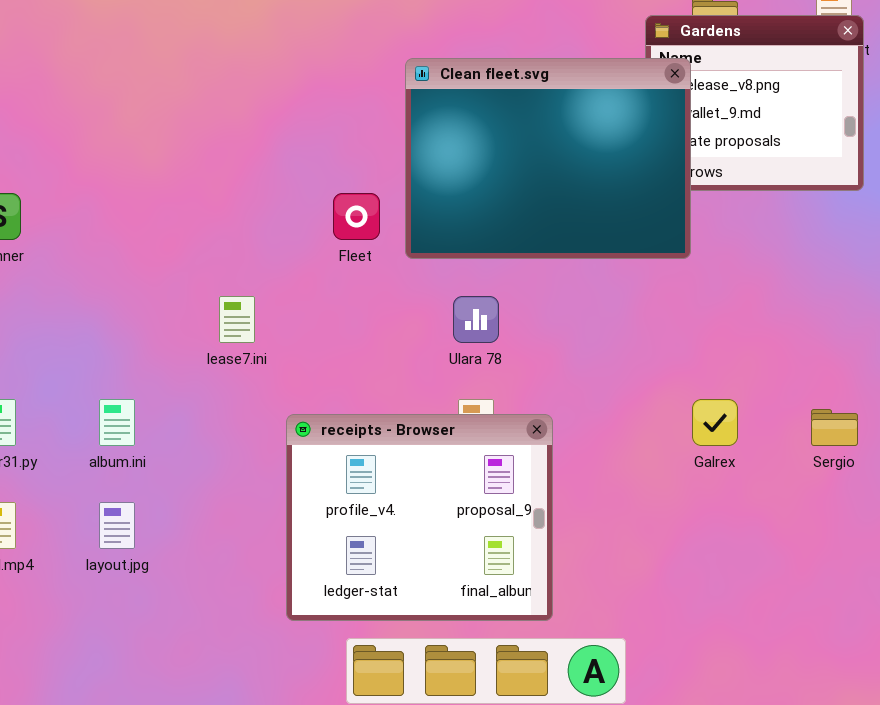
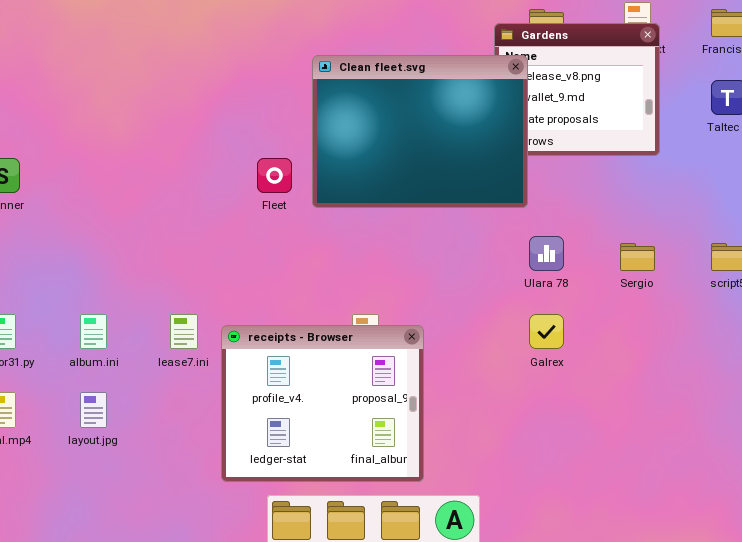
lease7.ini: [219,296,255,343] -> [170,314,198,349], moved
Ulara 78: [453,296,499,343] -> [529,236,564,271], moved
Sergio: [811,409,858,446] -> [620,243,655,271], moved

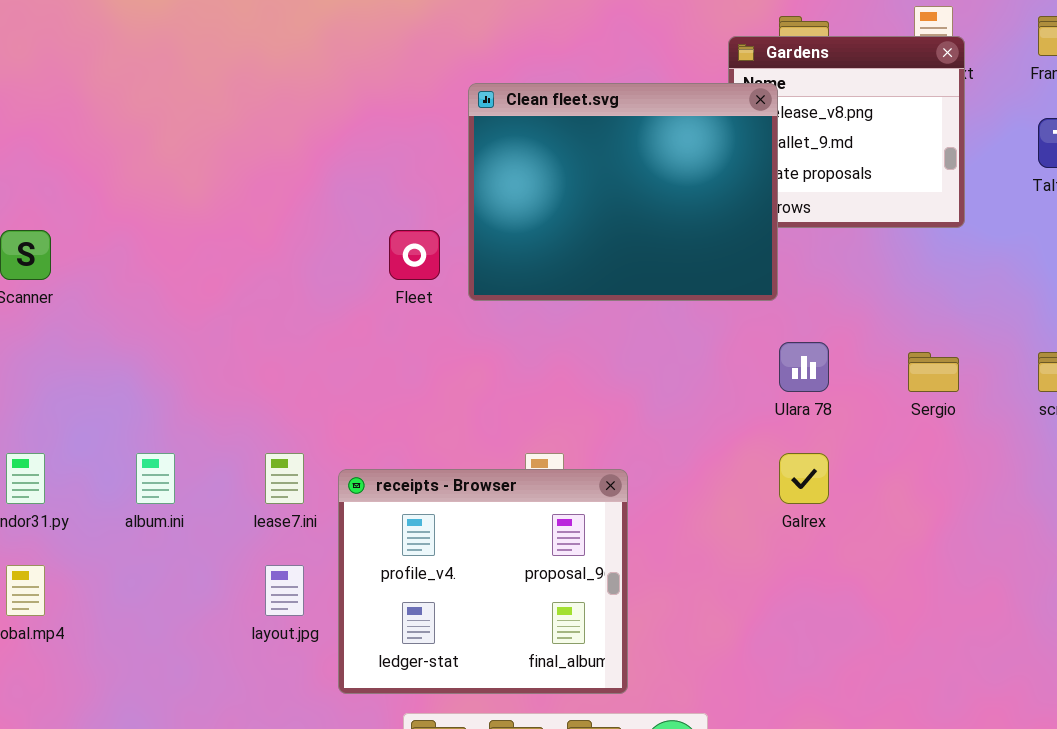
layout.jpg: [80,392,107,428] -> [265,565,304,616], moved

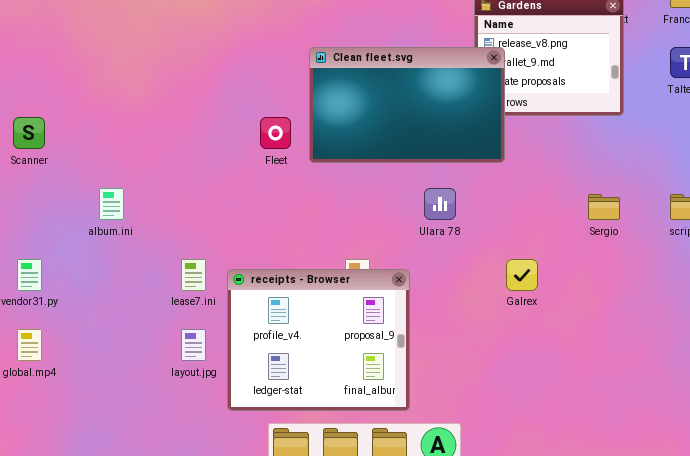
Clean fleet.svg: [468,83,778,301] -> [309,47,505,163], resized
Ulara 78: [779,342,829,392] -> [424,188,456,220], moved
album.ini: [136,453,175,504] -> [99,188,124,220], moved

